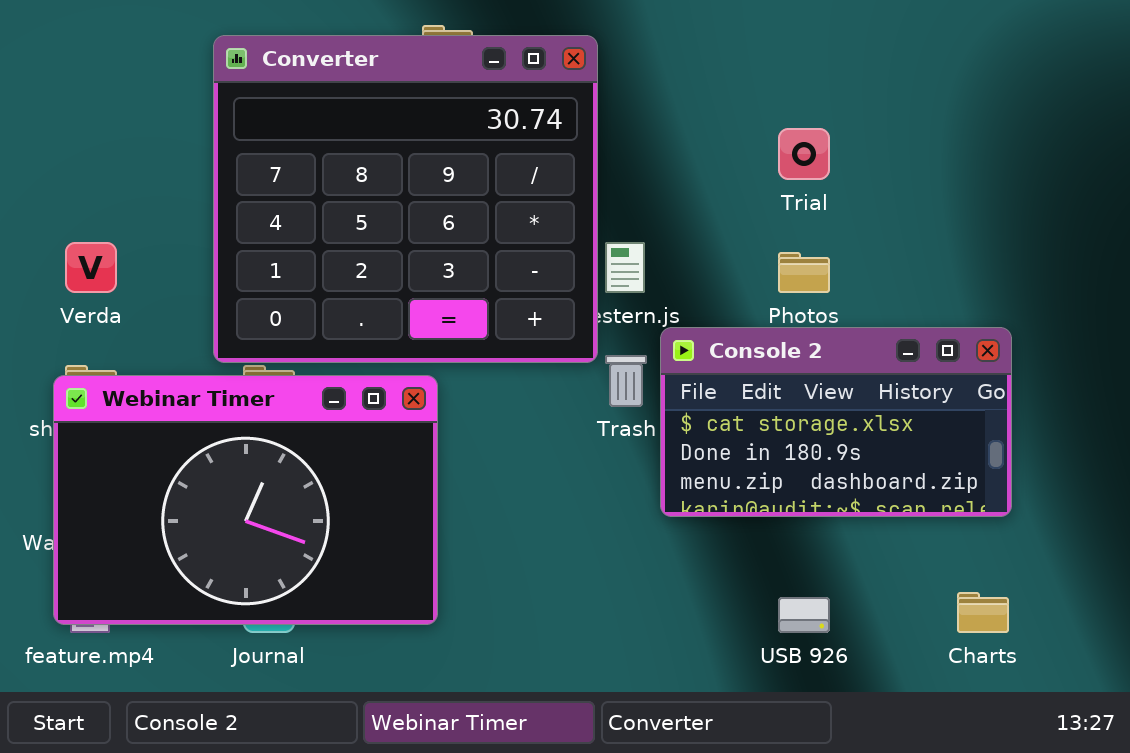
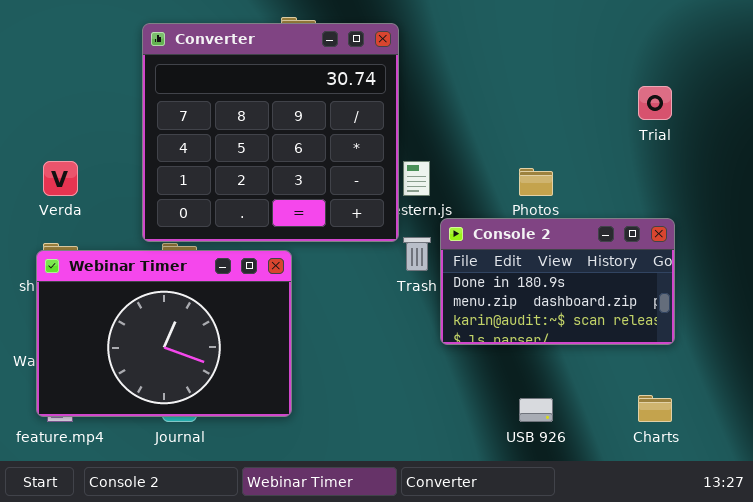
Trial: [778,128,830,180] -> [638,86,672,120], moved
Console 2: [660,327,1012,517] -> [440,218,675,345], scrolled down 1 row

